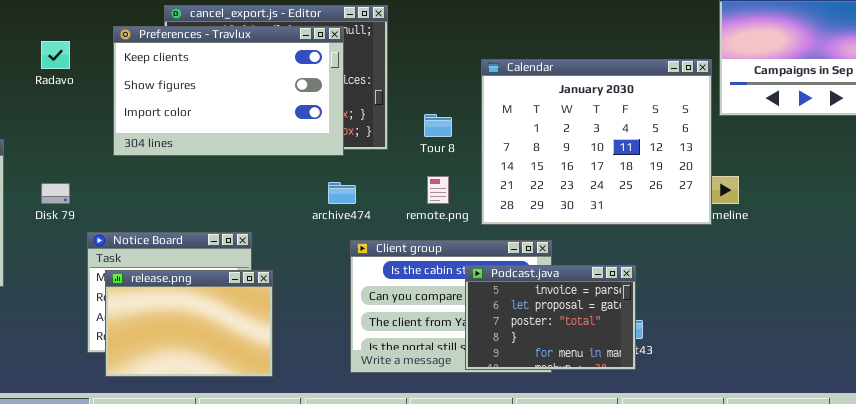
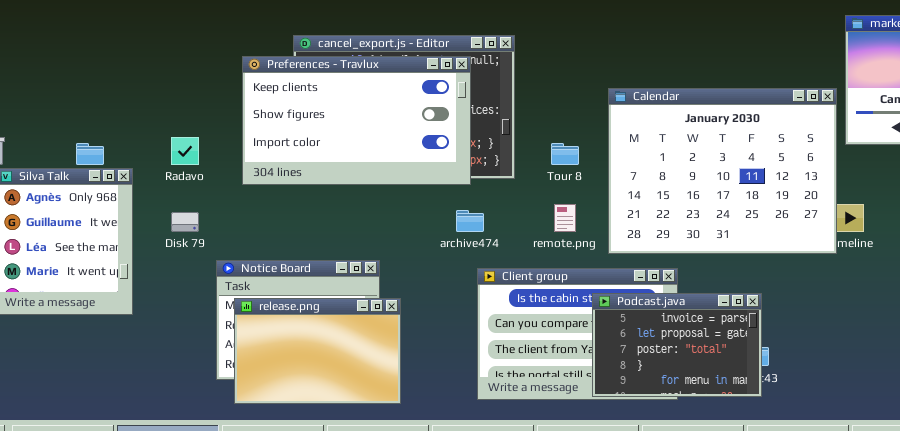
Radavo: [41,41,70,69] -> [171,137,199,165], moved

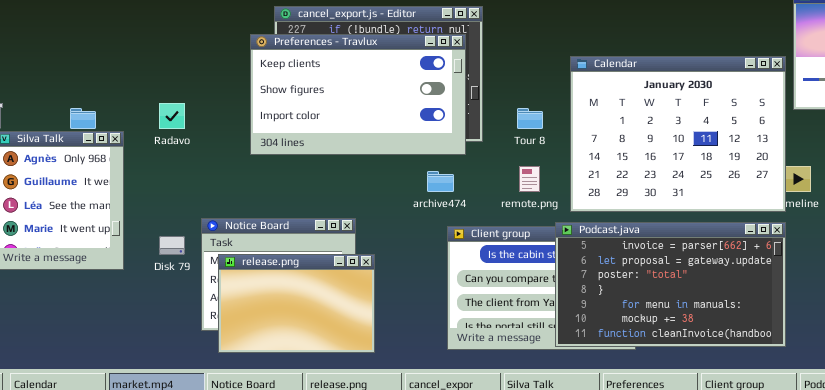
Preferences - Travlux: [242,56,471,185] -> [250,34,466,155], moved
Disk 79: [171,212,199,232] -> [159,236,185,255], moved
Podcast.java: [592,293,762,397] -> [555,222,786,347], resized

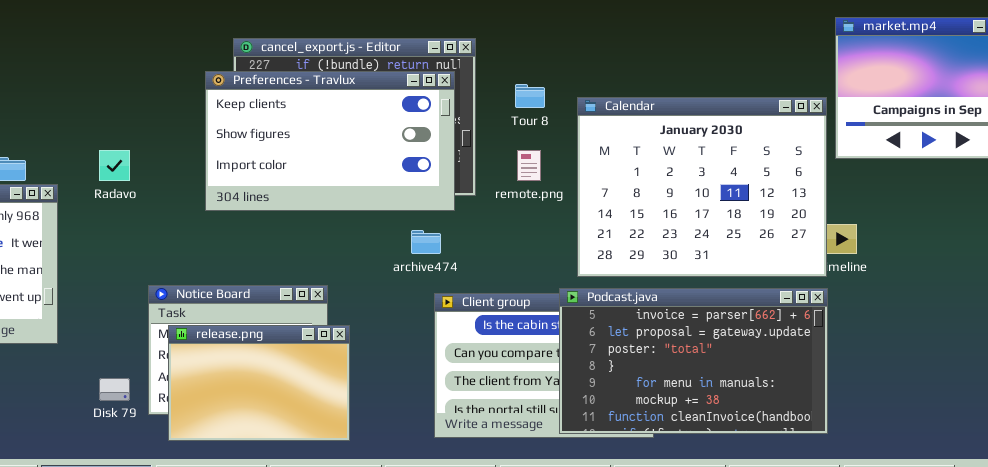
Tour 8: [517,108,543,129] -> [515,84,545,108], moved
remote.png: [519,166,540,192] -> [517,150,541,181], moved
Disk 79: [159,236,185,255] -> [99,378,130,401], moved

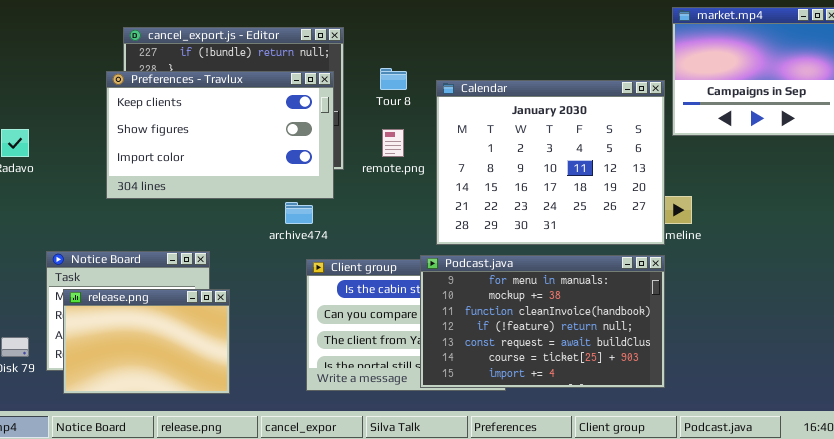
Preferences - Travlux: [205,71,455,211] -> [106,71,334,199], moved
Podcast.java: [559,288,828,434] -> [420,255,665,388], scrolled down 4 rows

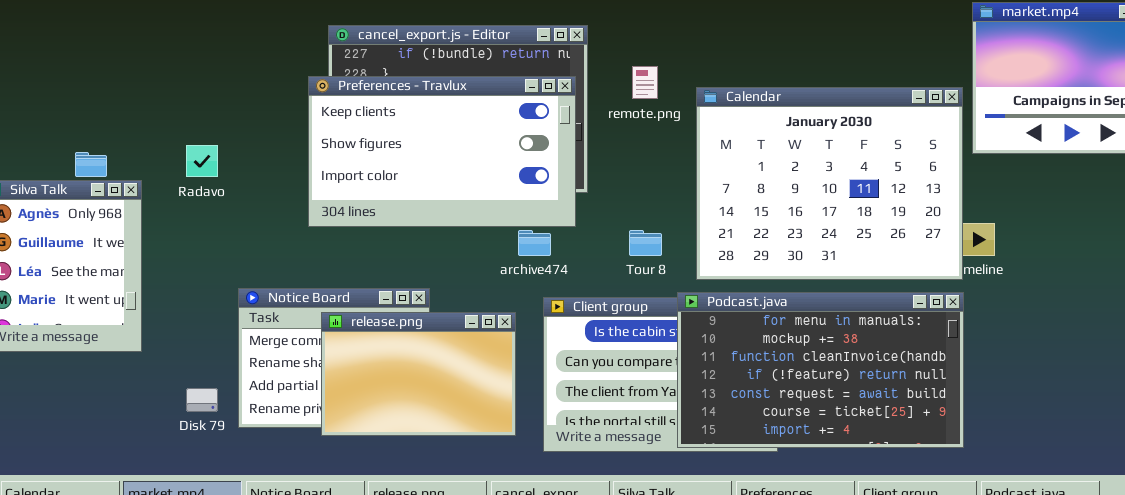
Tour 8: [380,68,407,90] -> [629,230,662,256], moved
remote.png: [382,129,404,157] -> [632,66,658,99], moved
release.png: [63,289,230,394] -> [321,312,516,436], moved

